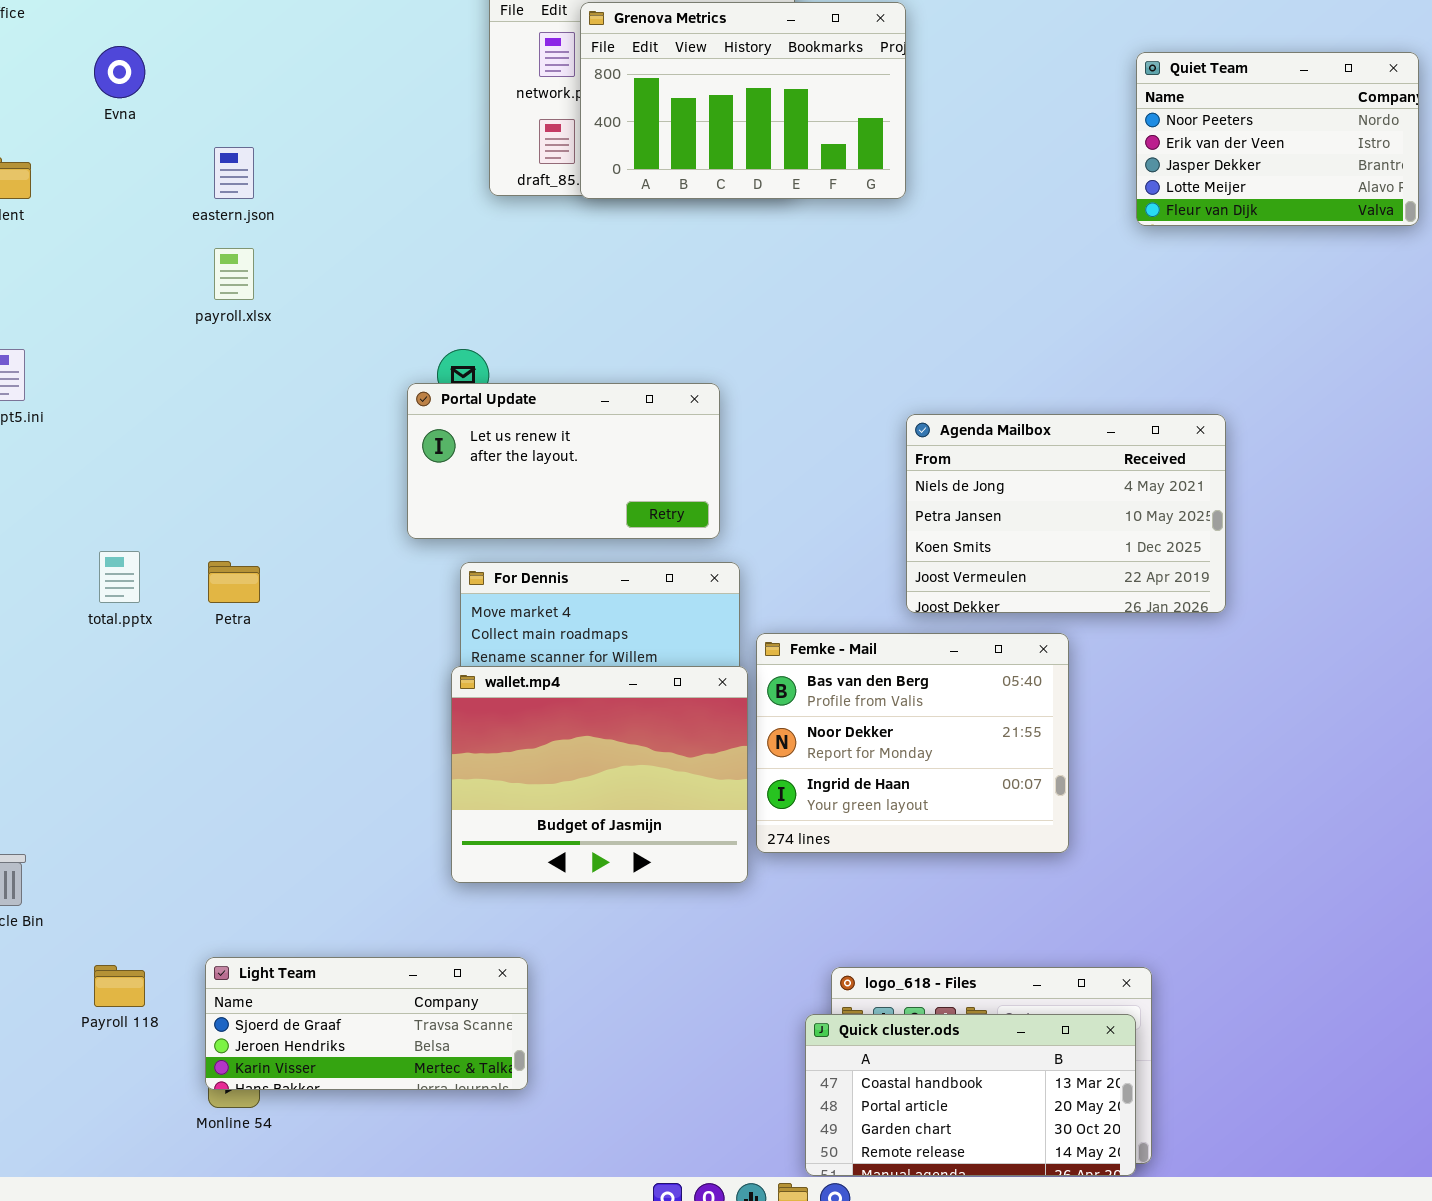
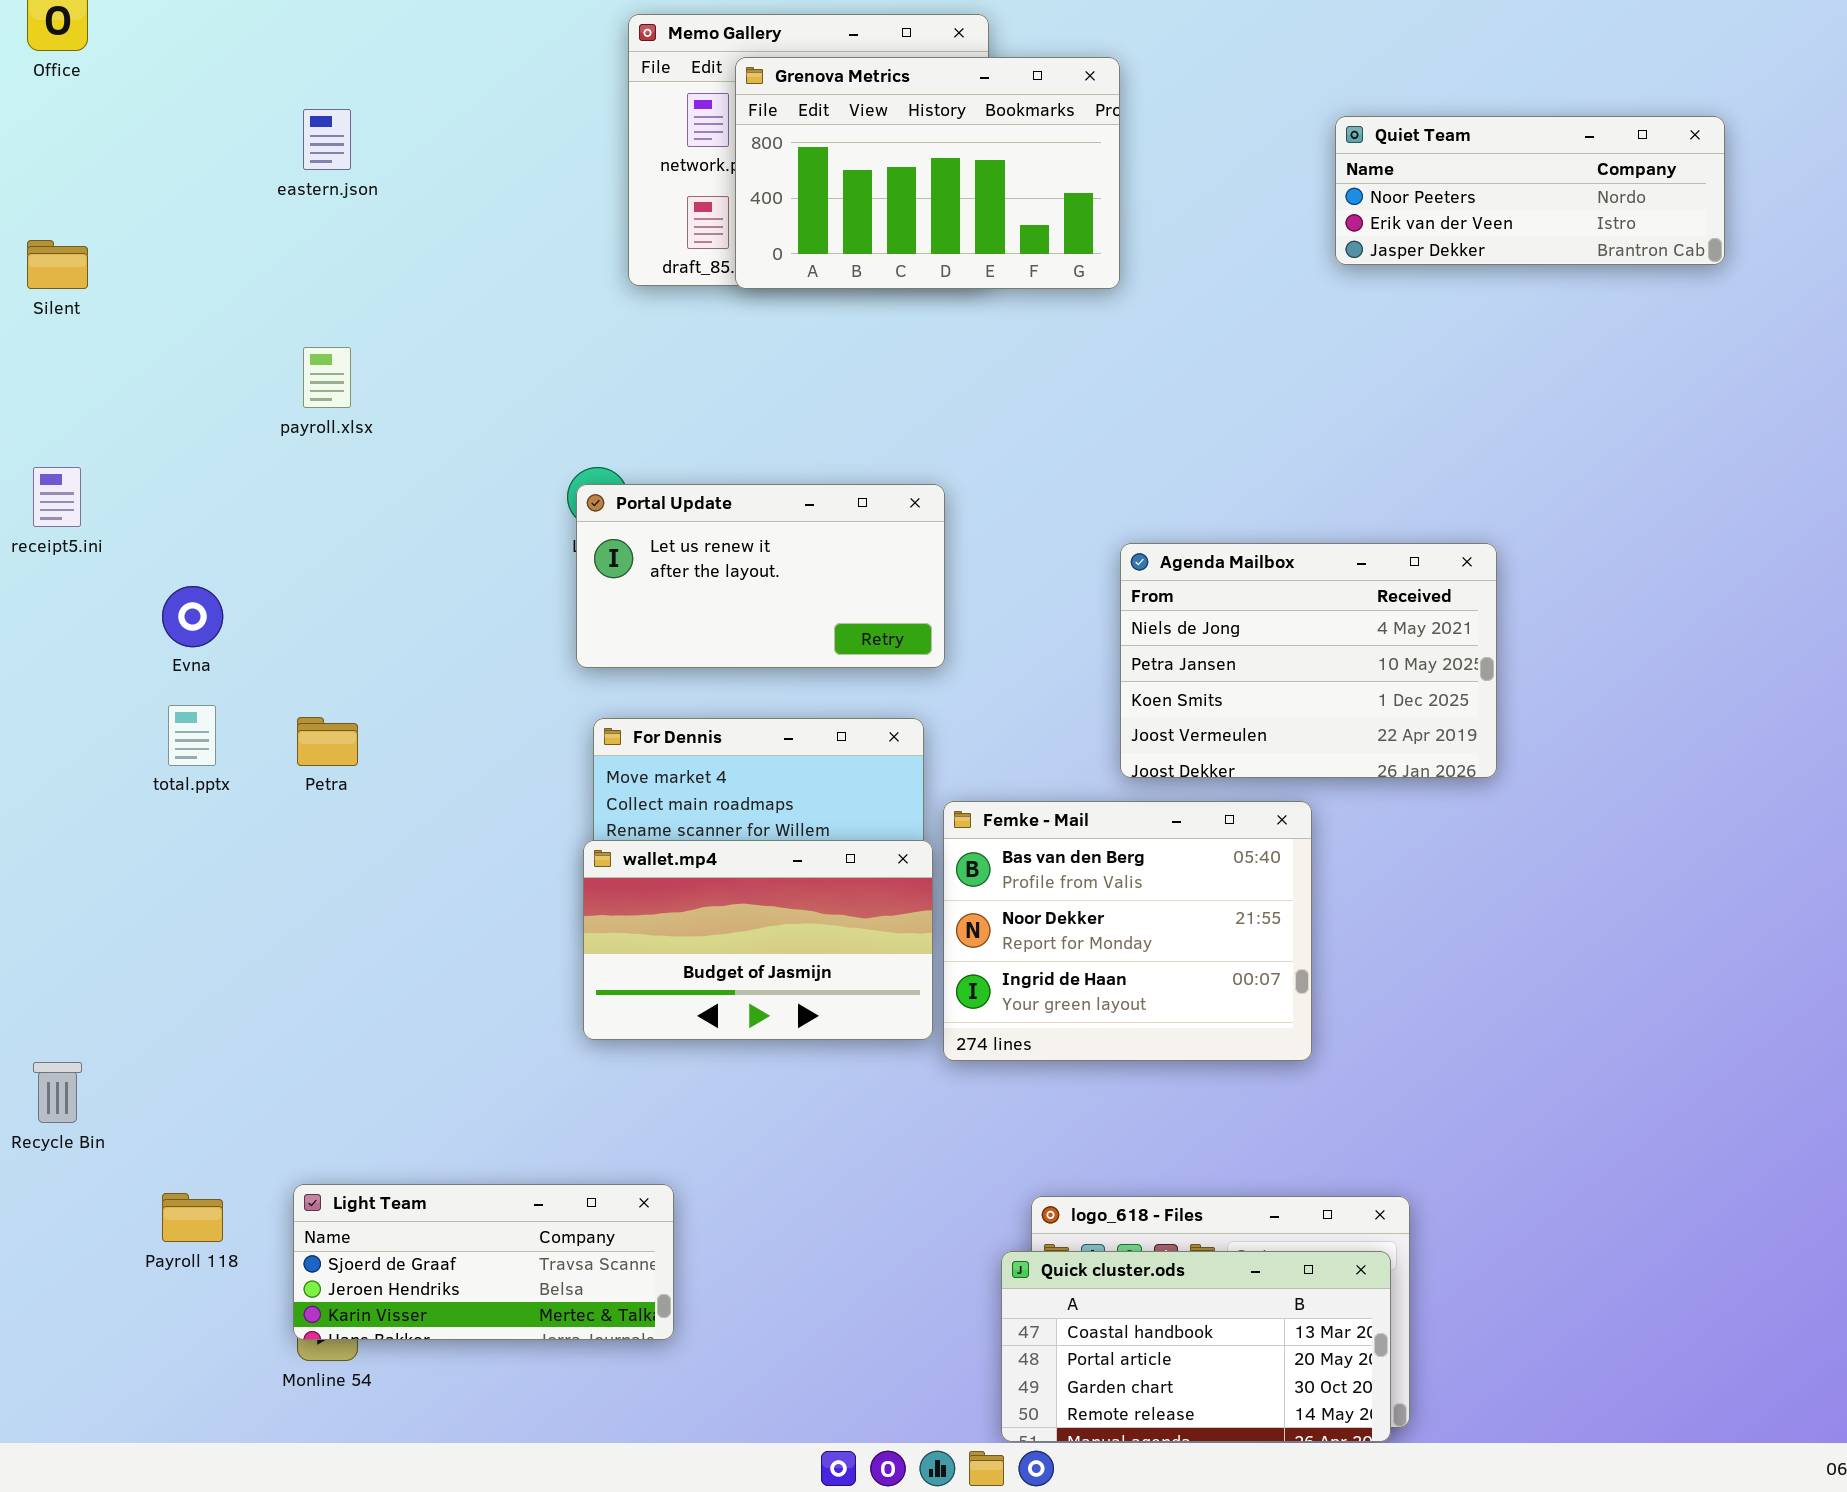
Evna: [94,46,145,98] -> [162,586,223,647], moved
Quiet Team: [1136,52,1419,226] -> [1335,116,1725,265], resized
eastern.json: [214,147,254,199] -> [303,109,351,170], moved
Portal Update: [407,383,720,539] -> [576,484,945,668], moved
wallet.mp4: [451,666,748,883] -> [583,840,933,1040], resized

